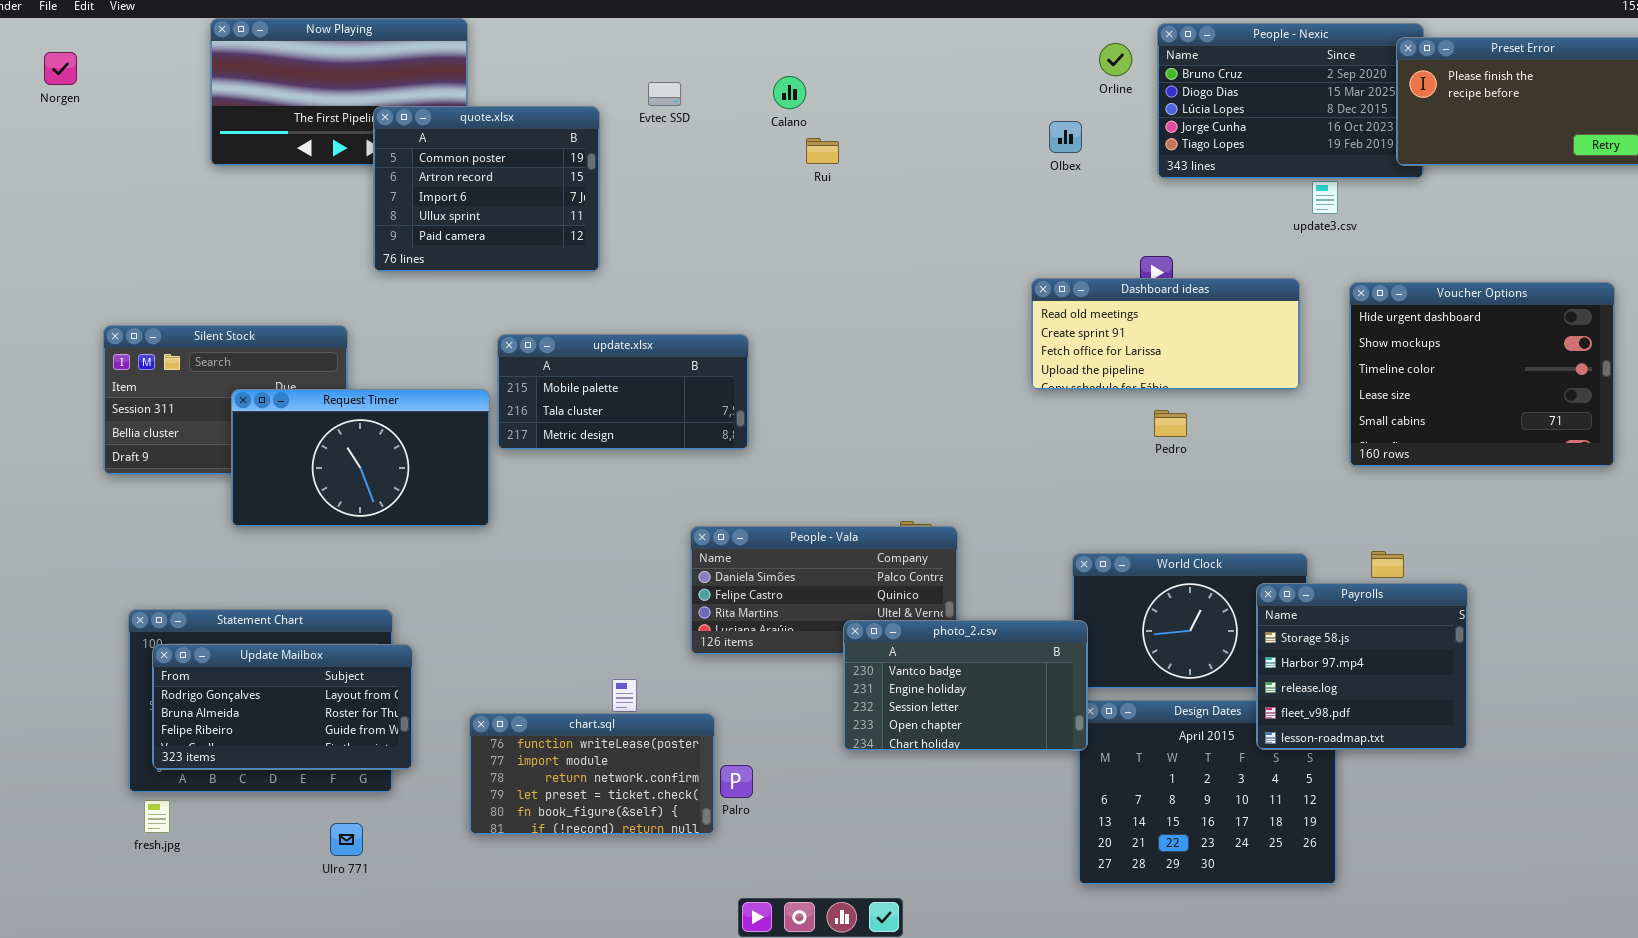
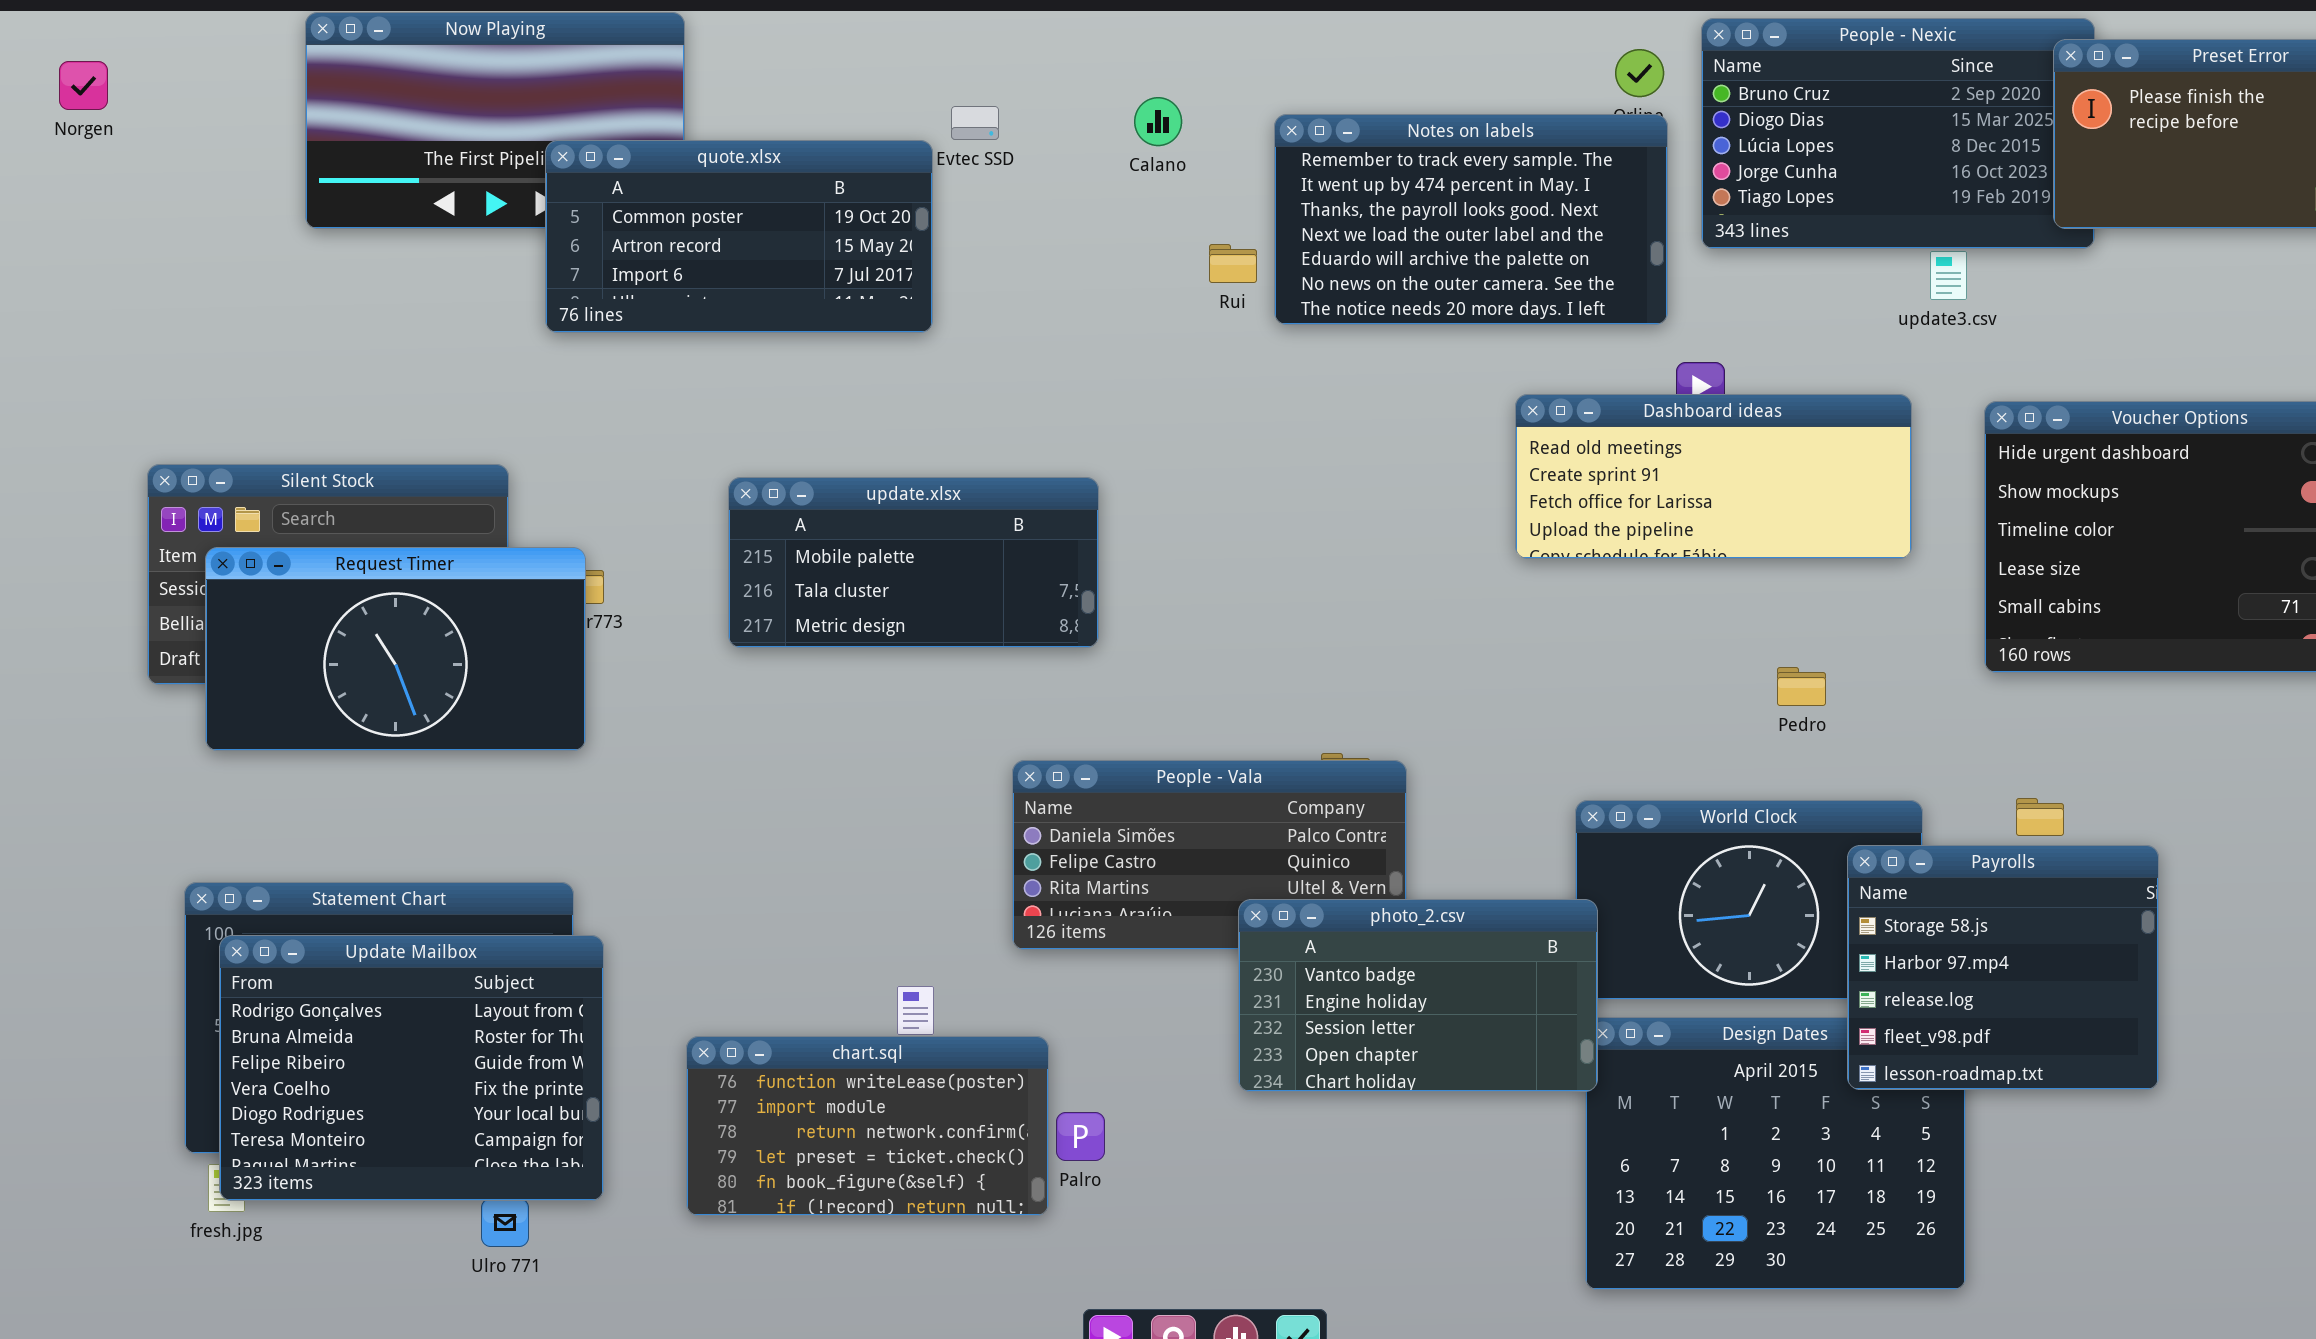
Notes on labels: none -> [1274,114,1668,325], opened
quote.xlsx: [373,106,600,272] -> [545,140,933,333], resized
Rui: [806,138,839,164] -> [1209,244,1257,283], moved
Request Timer: [231,389,490,527] -> [205,547,586,751], moved
Pedro: [1154,410,1187,437] -> [1777,667,1826,706], moved
Update Mailbox: [152,644,413,770] -> [219,935,604,1201], resized

